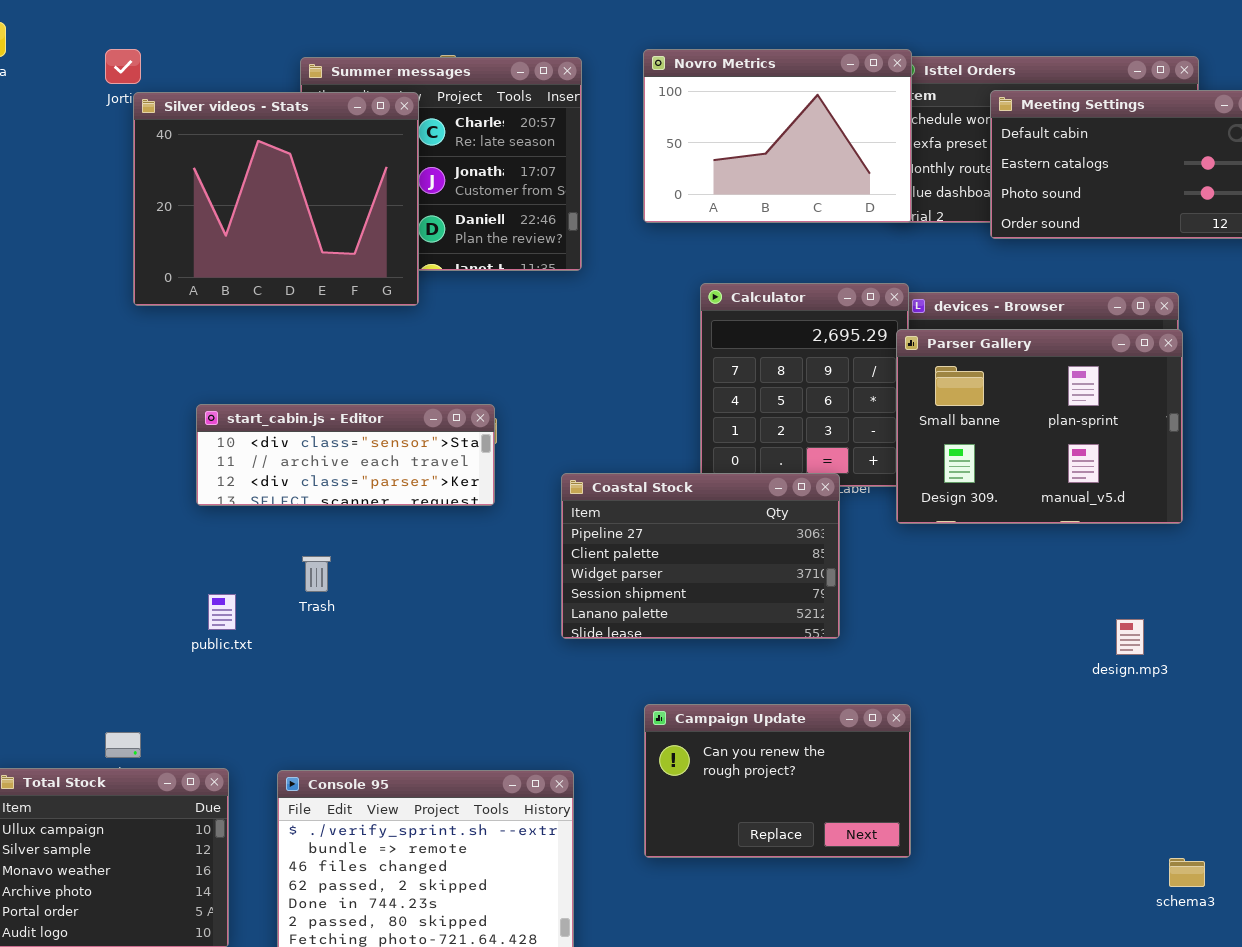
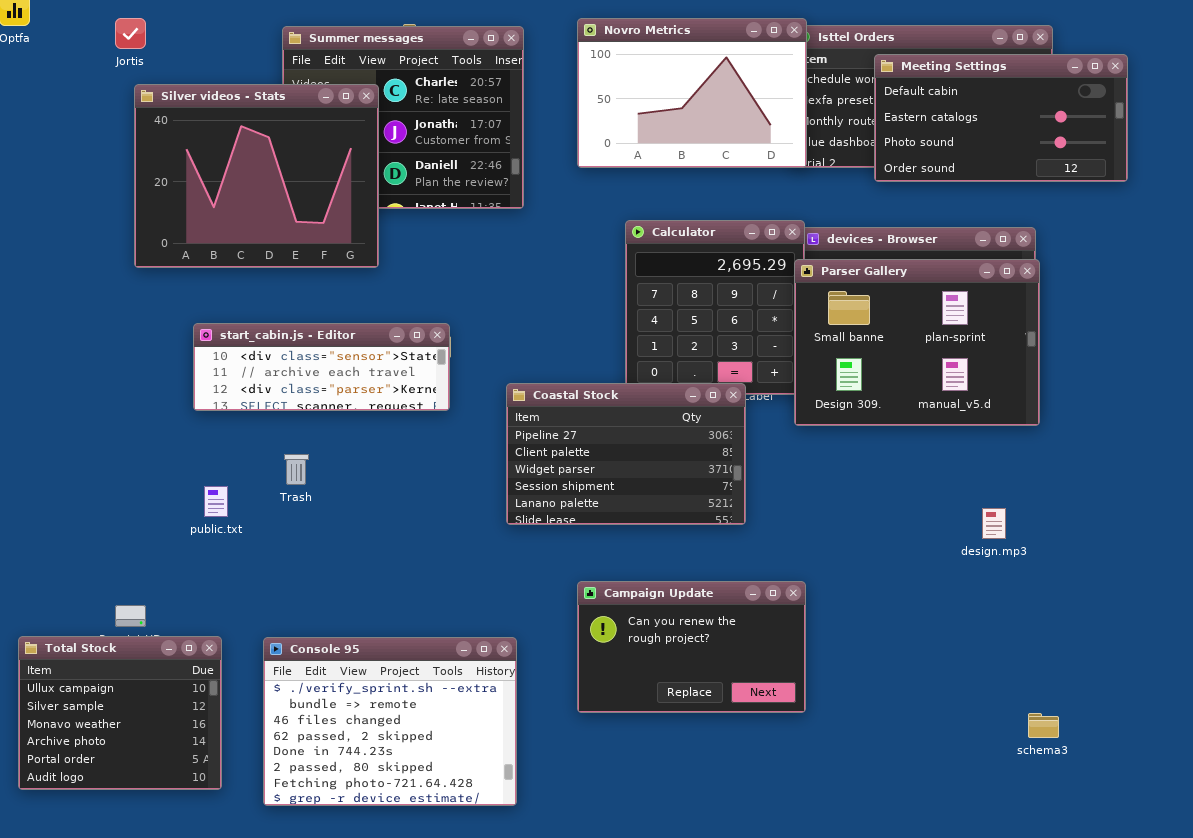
Silver videos - Stats: [133,92,419,306] -> [134,84,379,268], moved

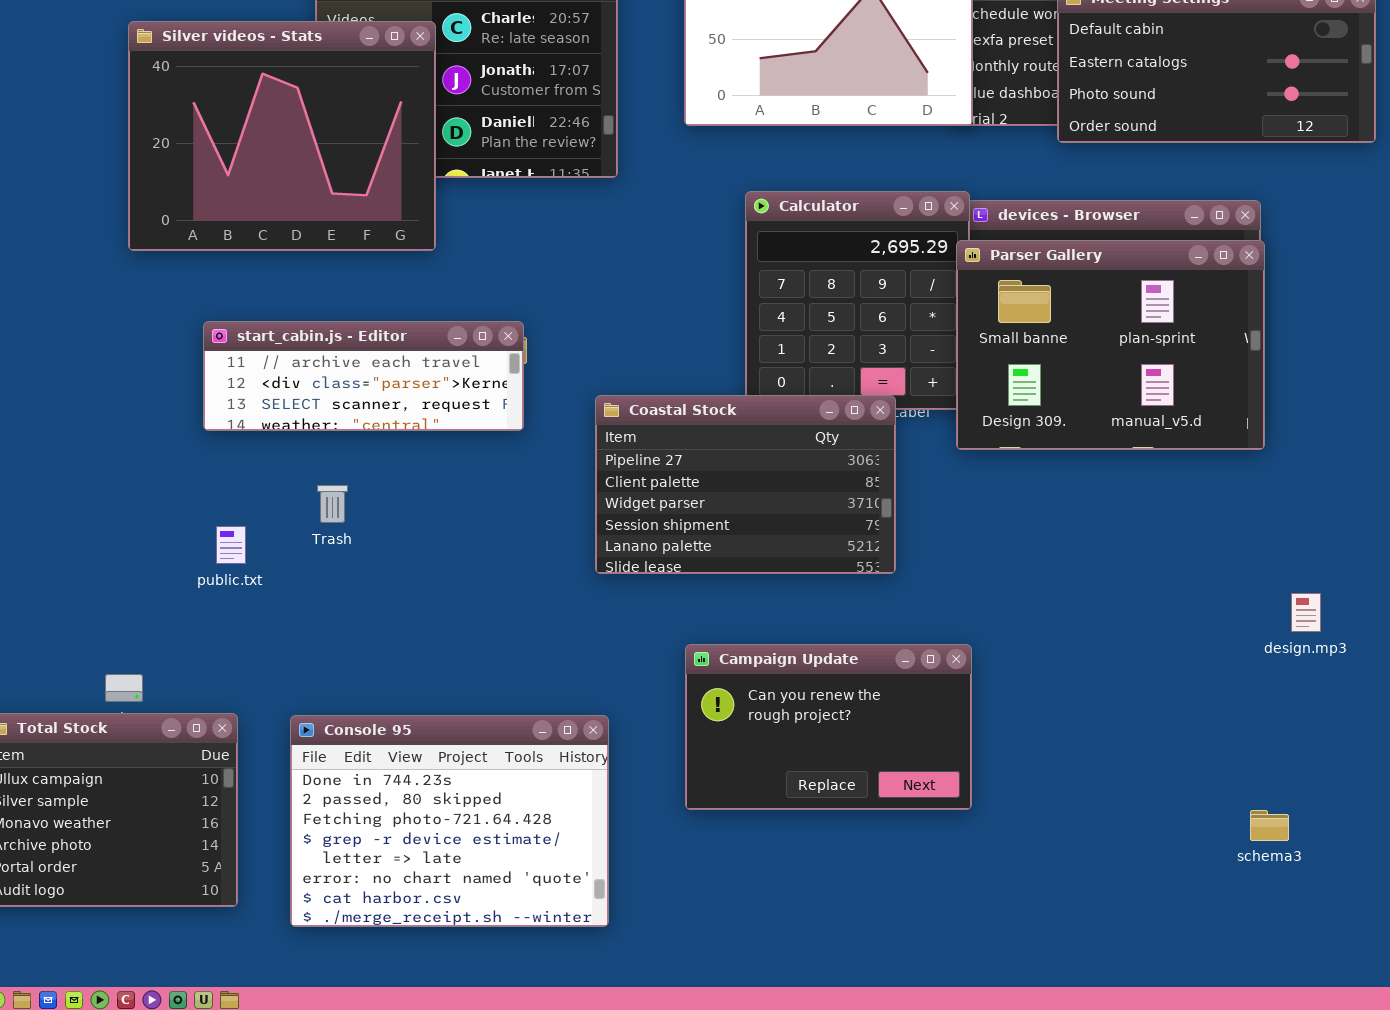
start_cabin.js - Editor: [193,323,450,411] -> [203,321,524,431], scrolled down 1 row
design.mp3: [982,508,1006,539] -> [1291,593,1321,632], moved
Console 95: [263,637,517,806] -> [290,715,609,927], scrolled down 4 rows

